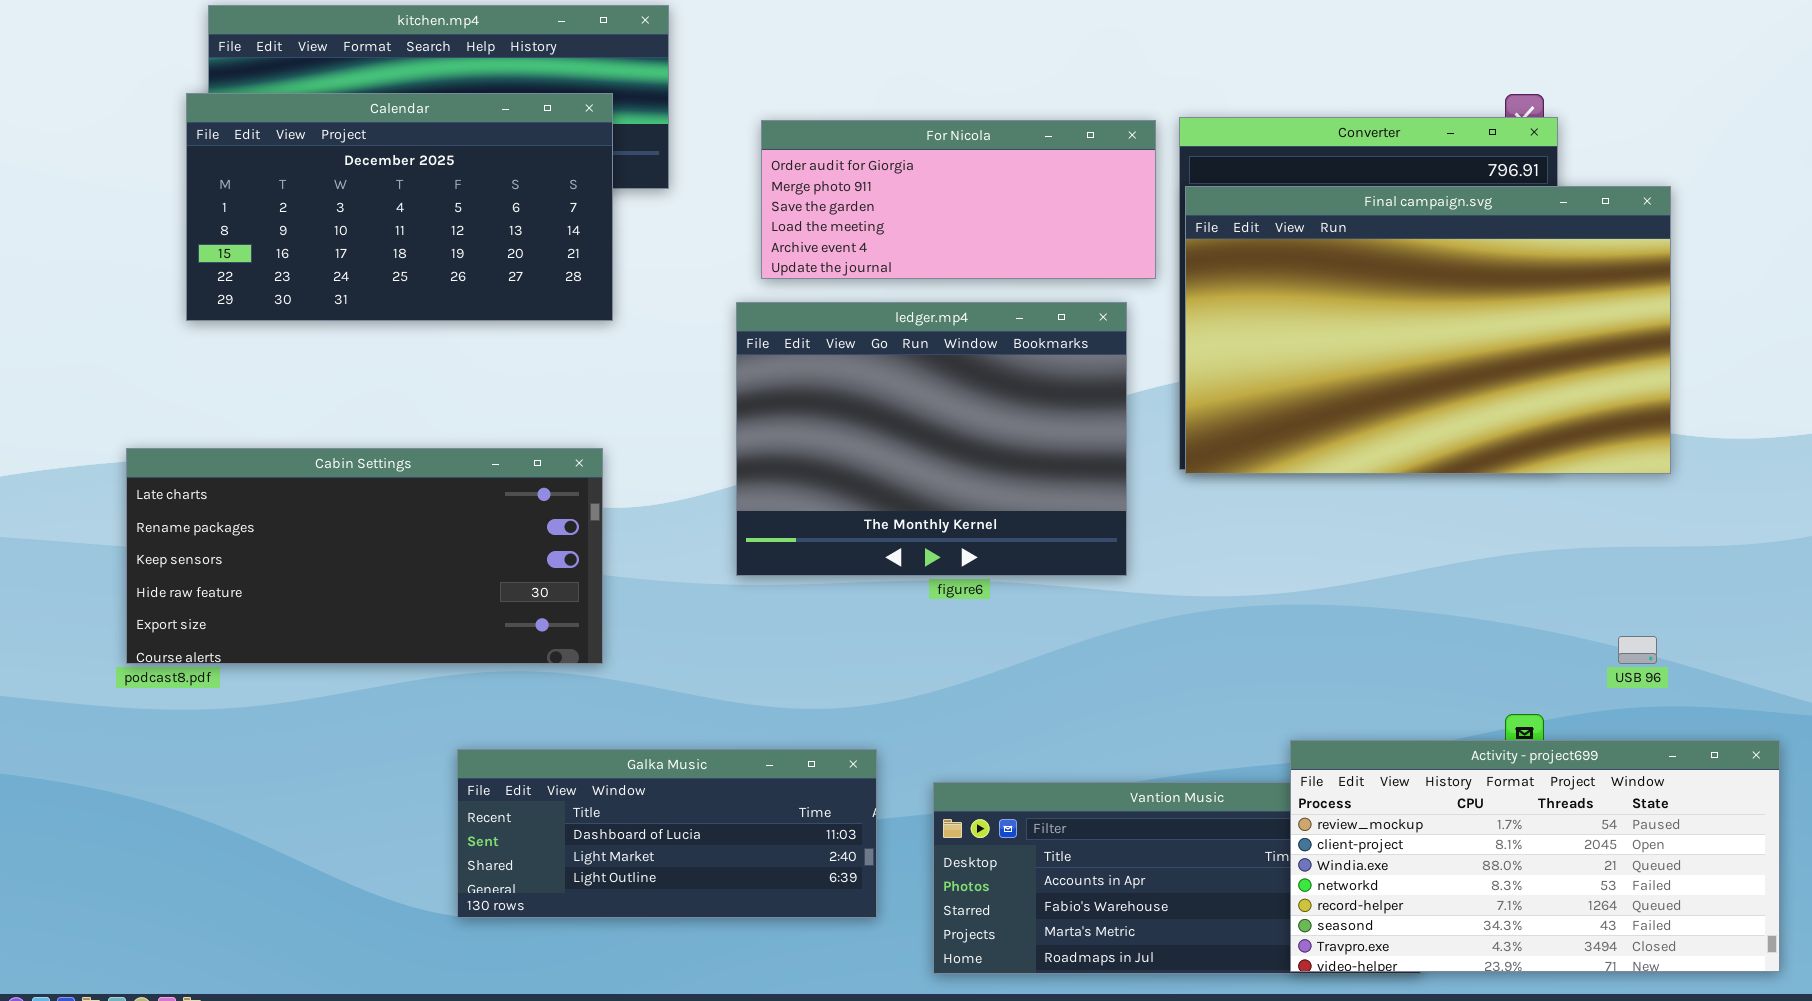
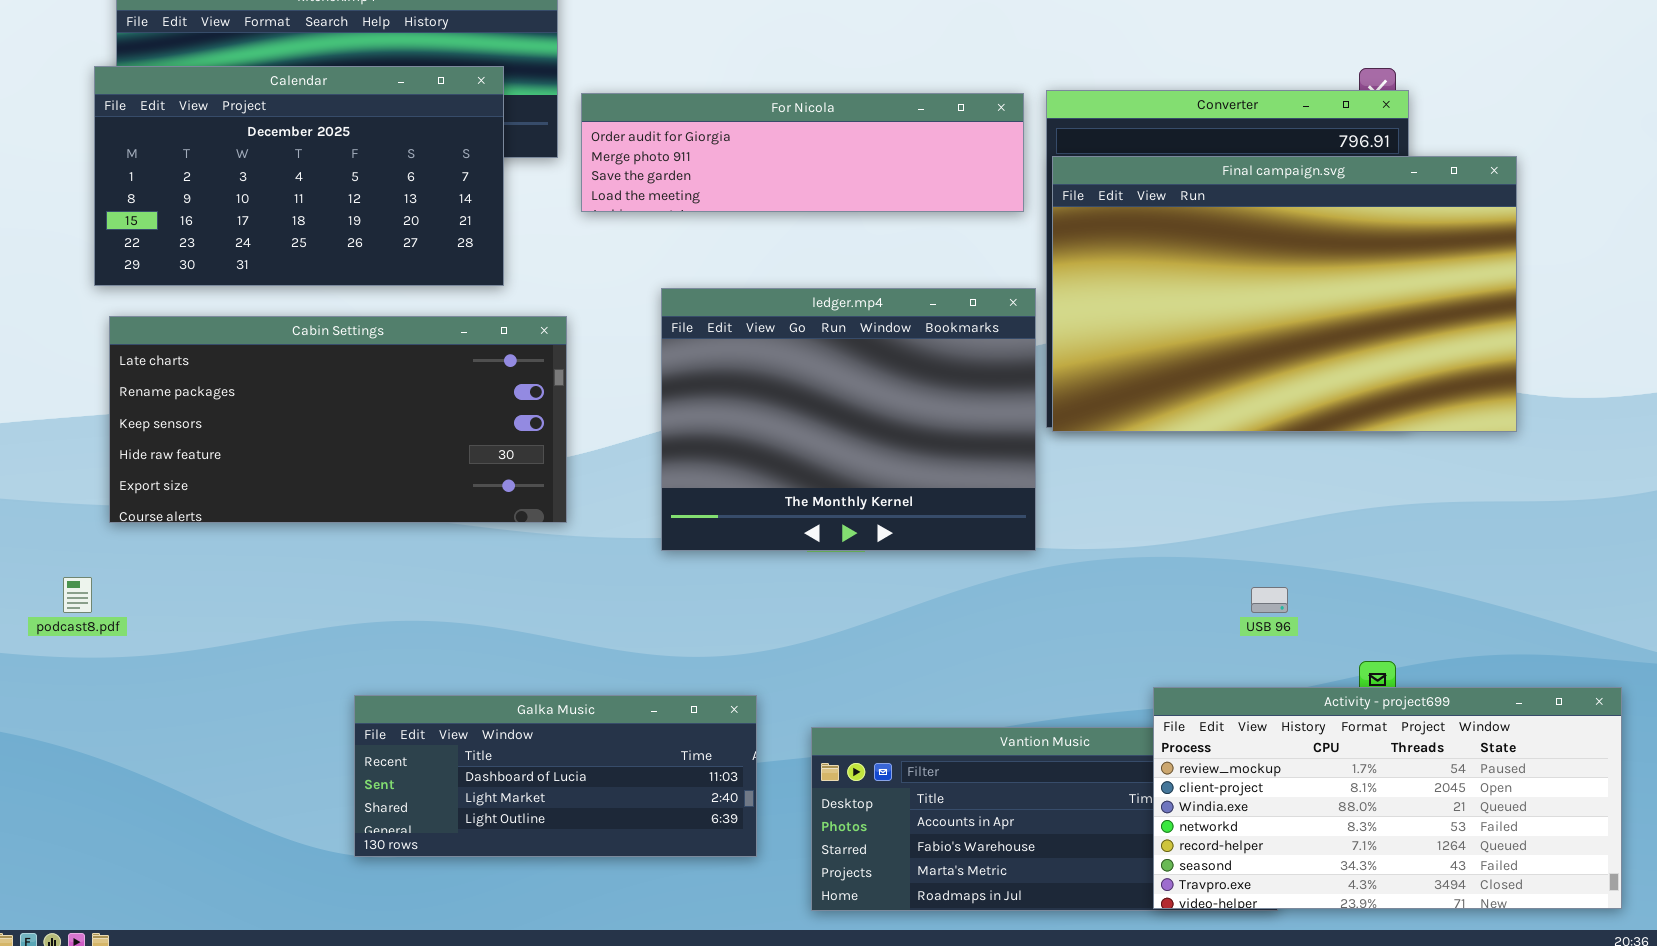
For Nicola: [761,120,1156,279] -> [581,93,1024,212], resized
ledger.mp4: [736,302,1127,576] -> [661,288,1036,551], moved
Cabin Settings: [126,448,603,664] -> [109,316,567,523], moved
USB 96: [1618,636,1657,664] -> [1251,587,1288,613], moved

